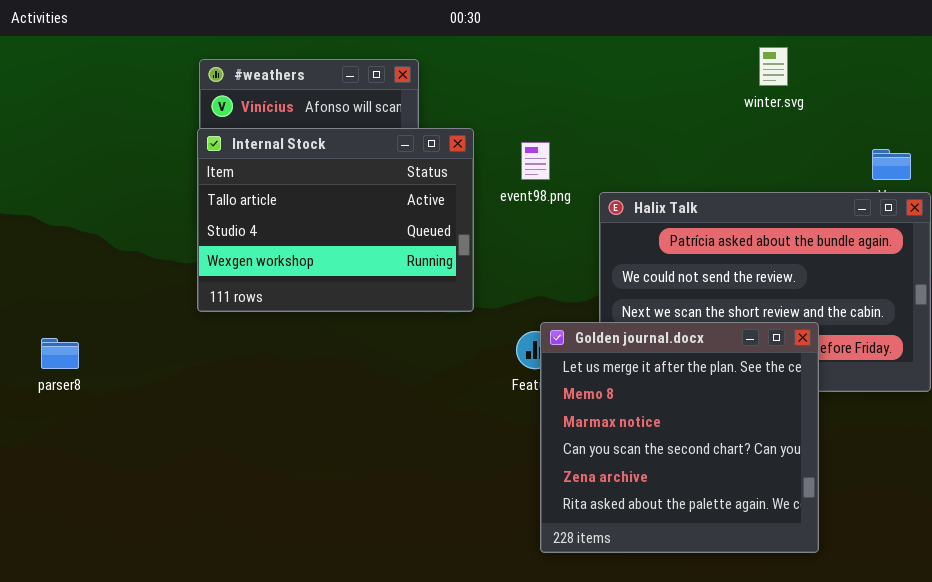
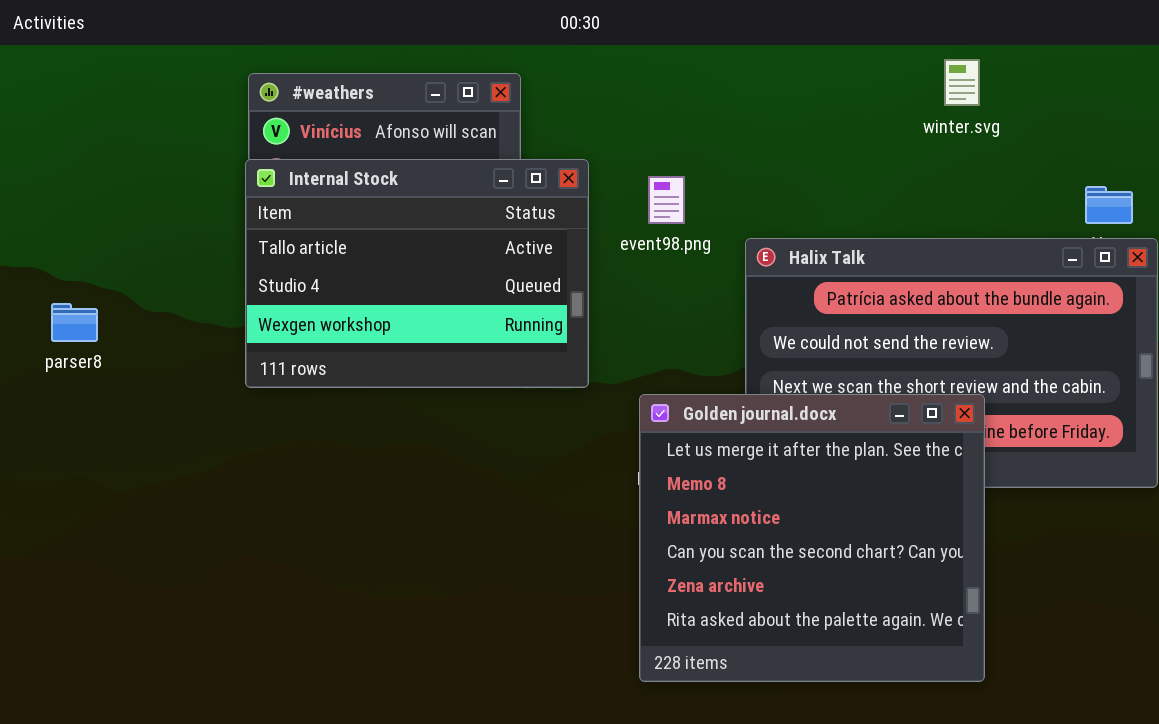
Golden journal.docx: [540,322,819,553] -> [639,394,985,682], moved
parser8: [41,338,79,369] -> [51,303,98,342], moved

